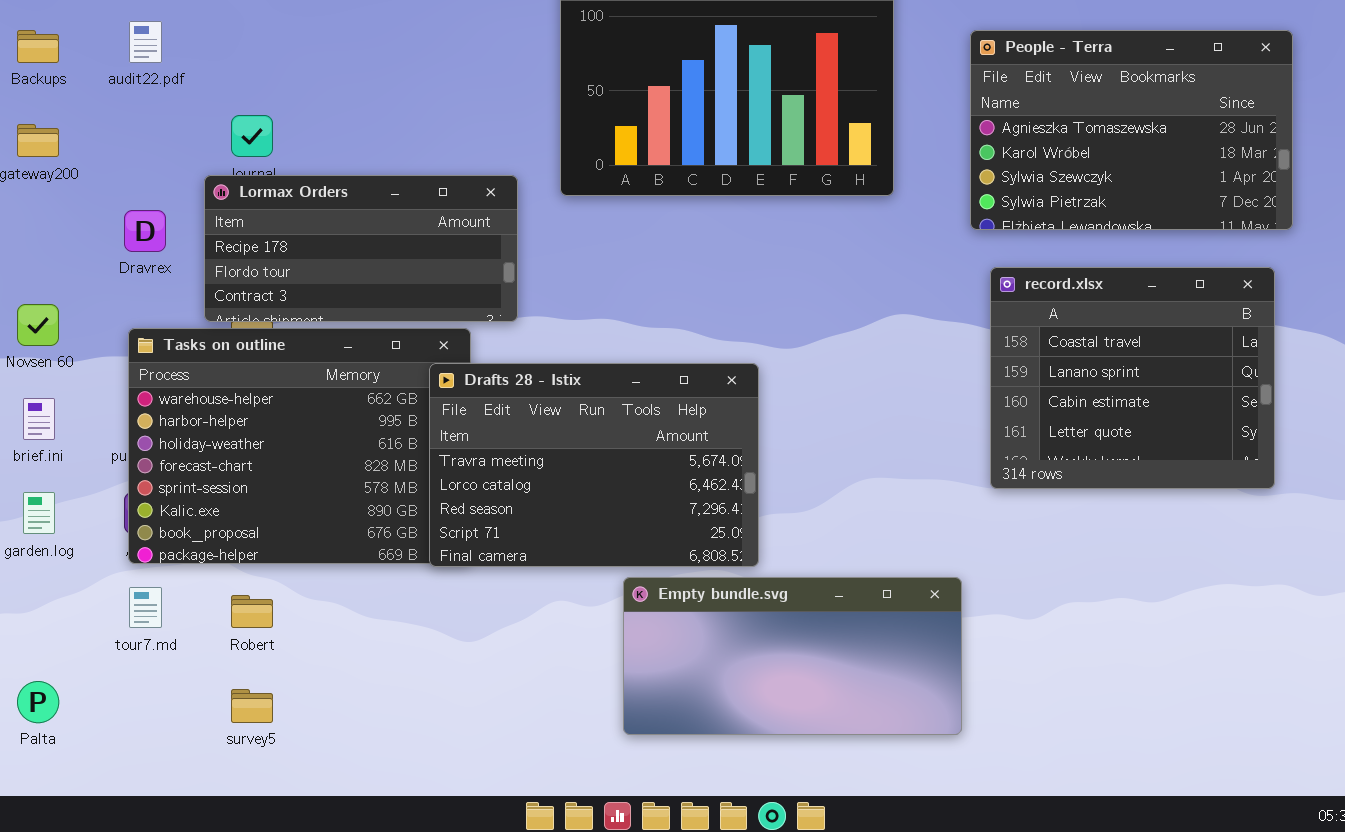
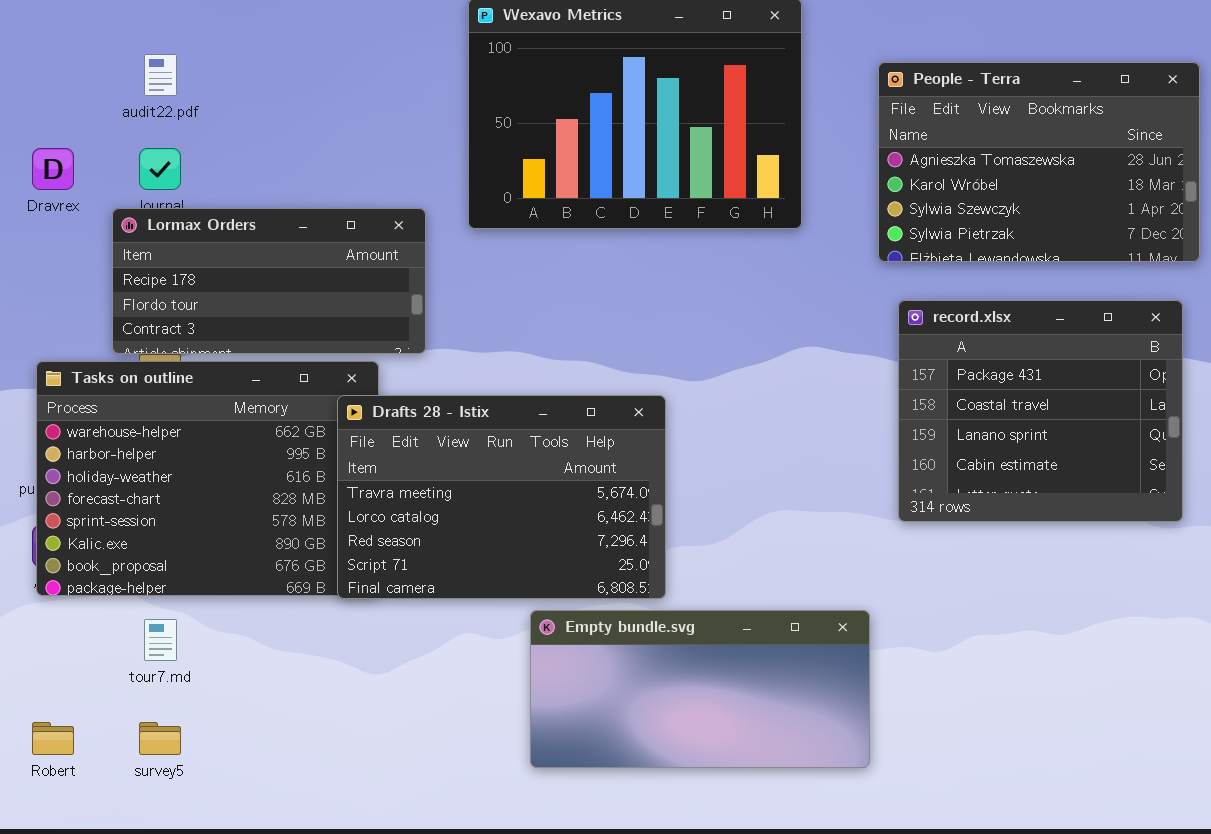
audit22.pdf: [129,21,162,63] -> [144,54,177,96], moved
Dravrex: [124,210,166,252] -> [32,148,74,190], moved
record.xlsx: [990,267,1275,489] -> [898,300,1183,522], scrolled up 1 row
tour7.md: [129,587,162,628] -> [144,619,177,661], moved
Robert: [231,595,273,628] -> [32,722,74,755], moved

